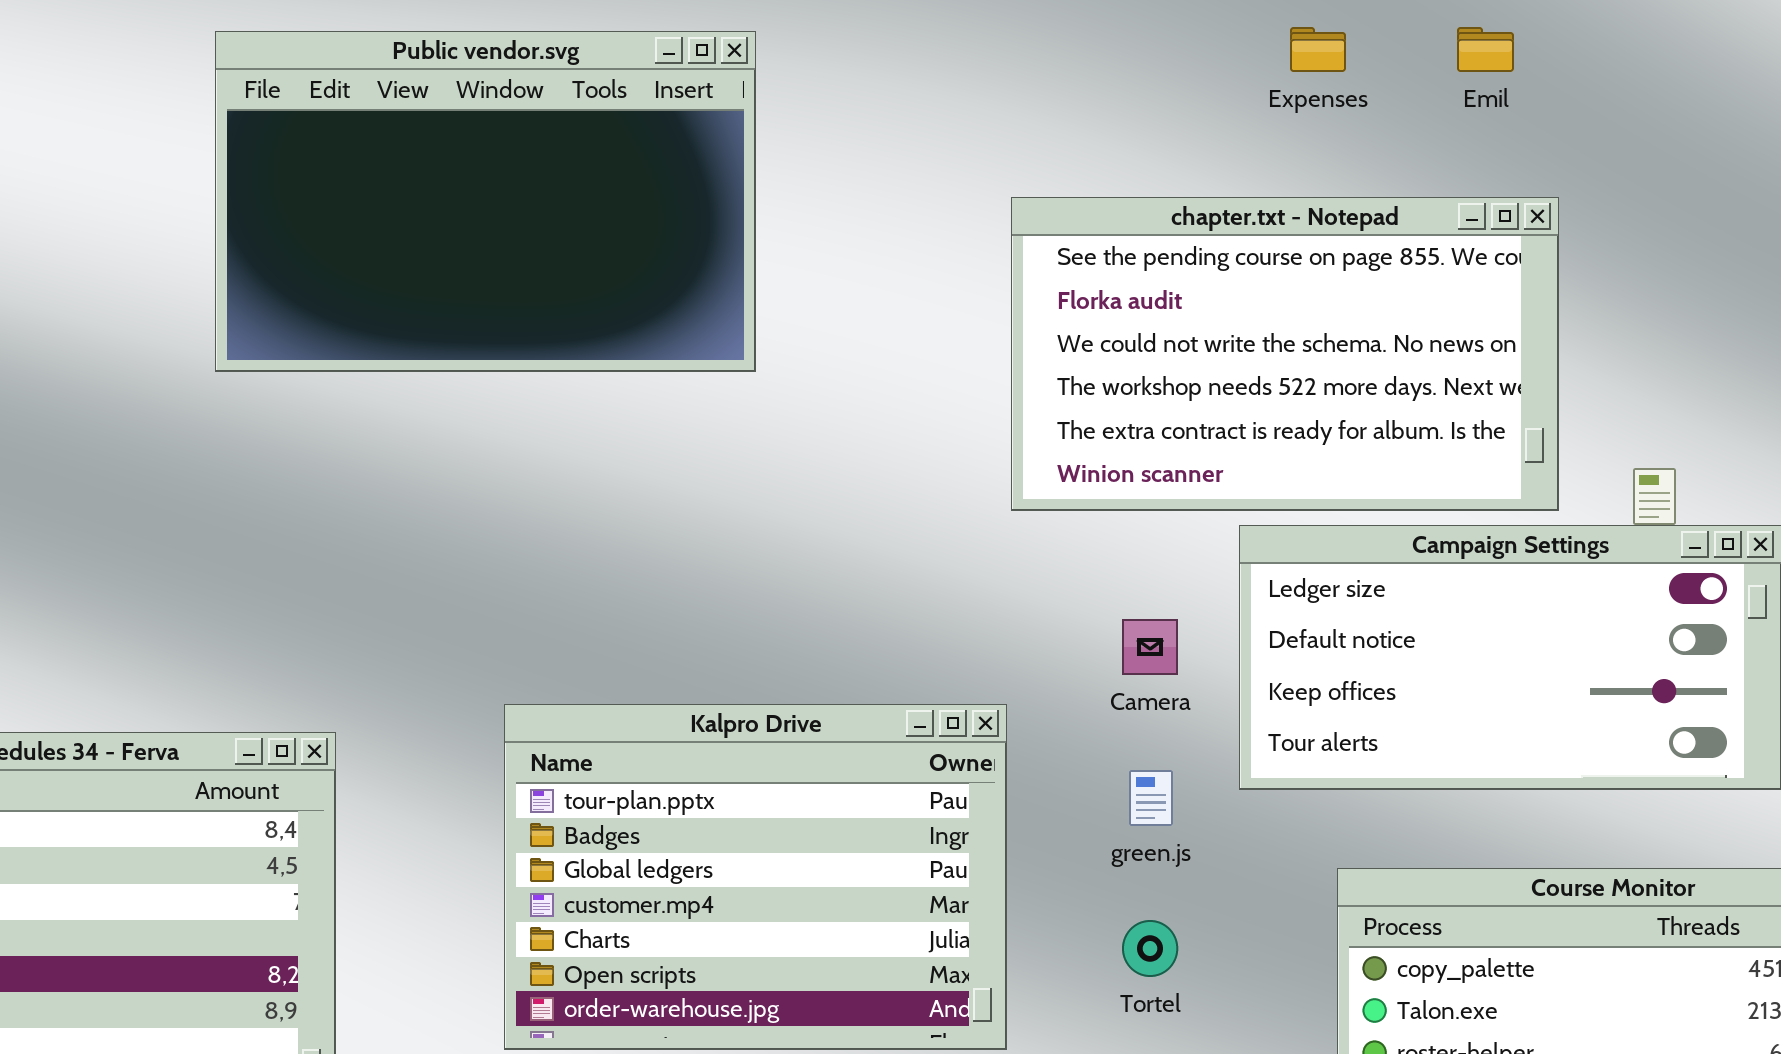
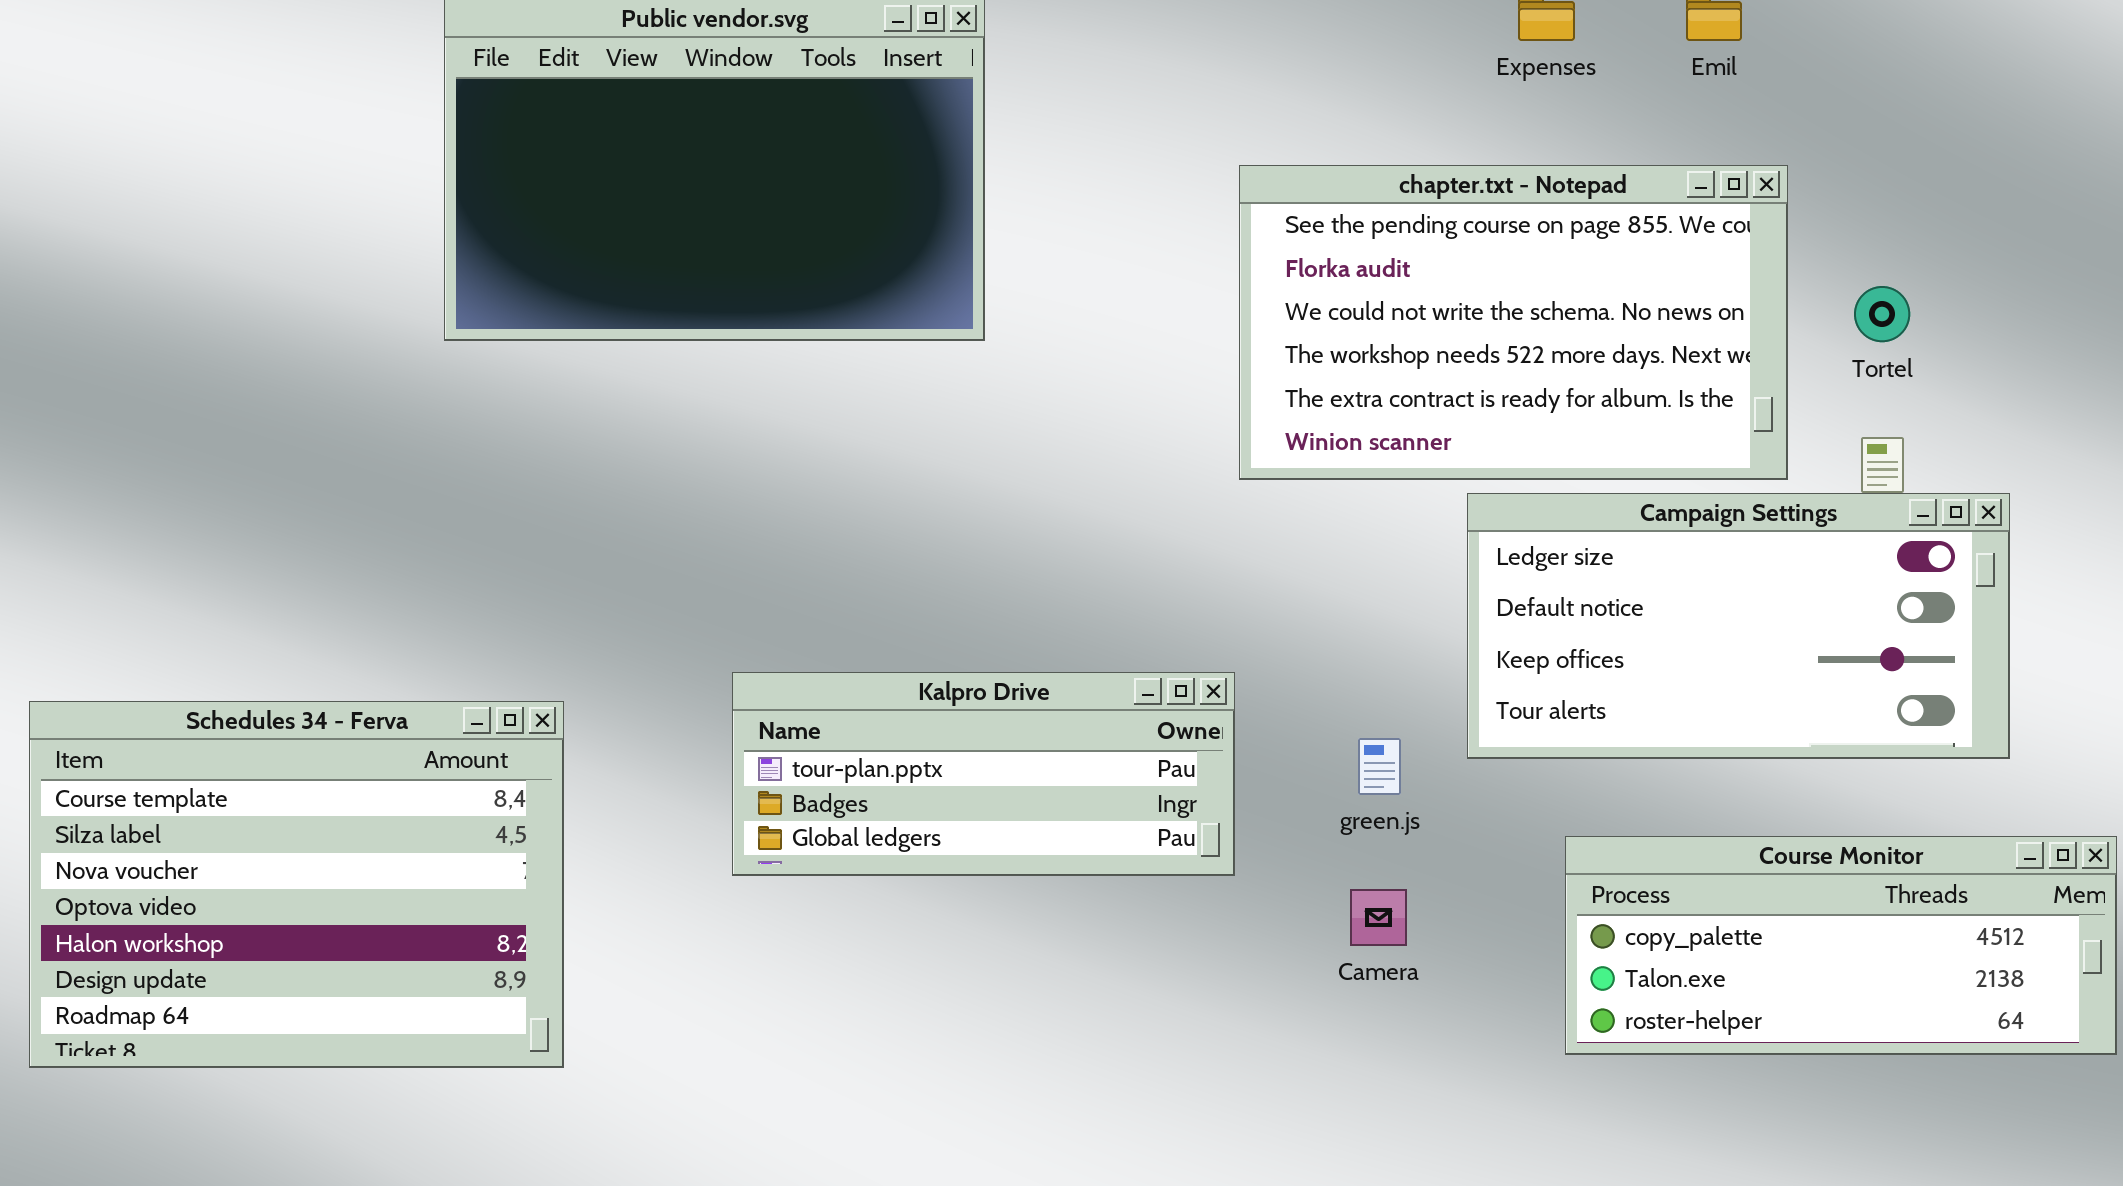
Camera: [1122,619,1178,675] -> [1350,889,1407,946], moved
Kalpro Drive: [504,704,1007,1050] -> [732,672,1235,876], resized
Tortel: [1122,920,1178,977] -> [1854,286,1910,342], moved

